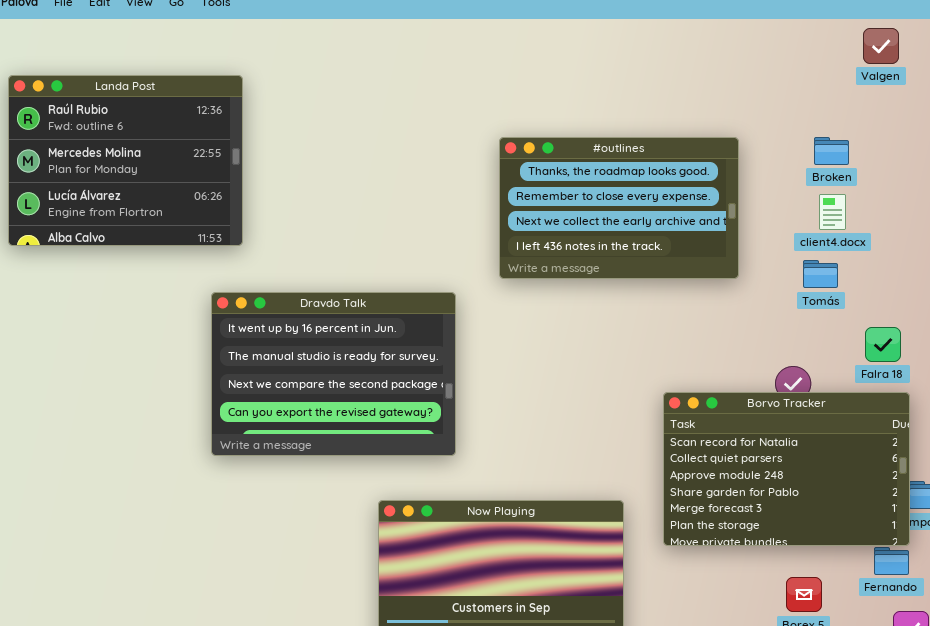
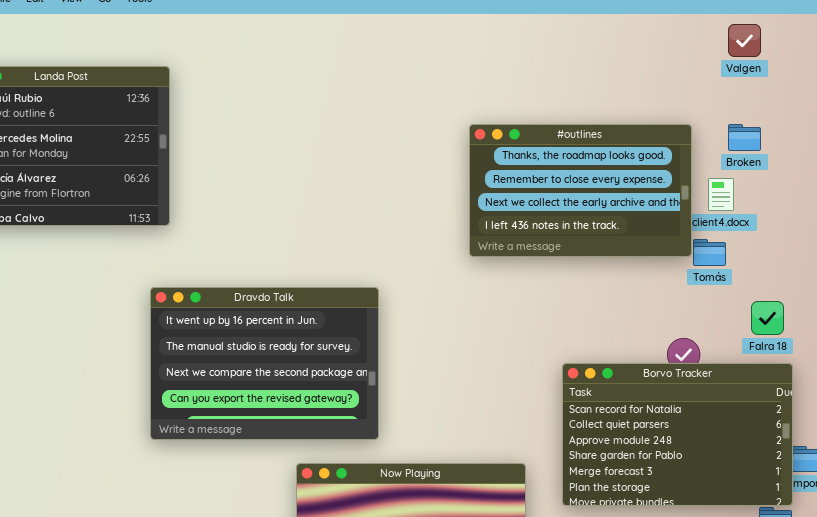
Valgen: [863,28,899,64] -> [728,24,761,57], moved
#outlines: [499,137,739,279] -> [469,124,692,257], moved
Broken: [814,137,849,165] -> [728,124,761,151], moved
Dravdo Talk: [211,292,456,456] -> [150,287,379,440], moved

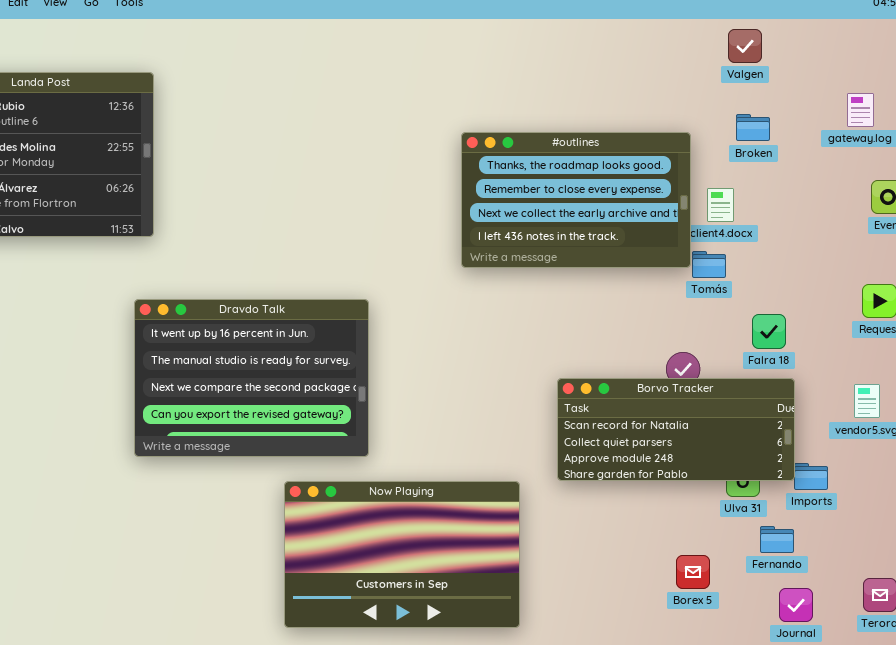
Broken: [728,124,761,151] -> [736,114,770,141], moved
Borvo Tracker: [562,363,793,506] -> [557,378,795,481], resized

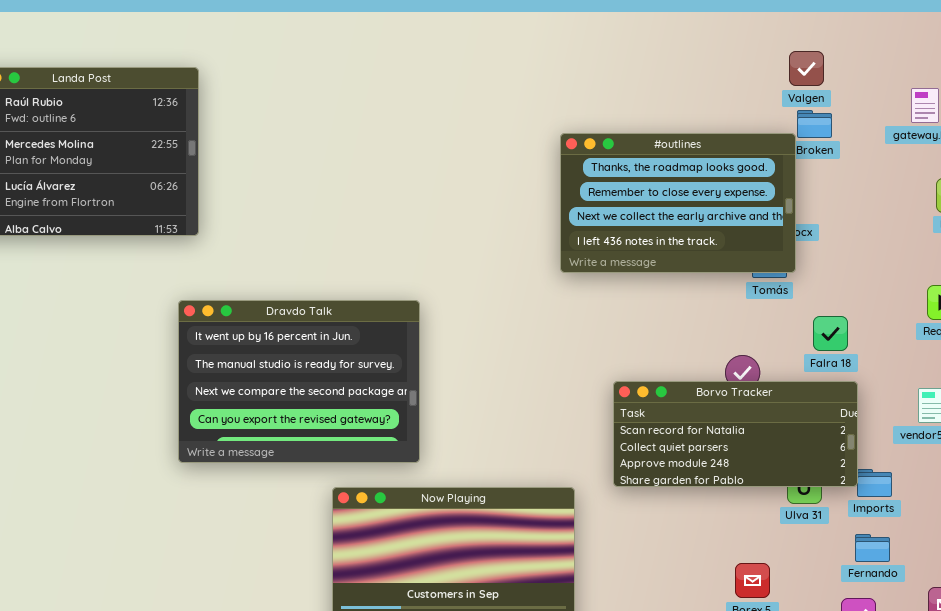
Valgen: [728,29,762,63] -> [789,51,824,86], moved
#outlines: [461,132,691,268] -> [560,133,796,273], moved
Fernando: [760,526,794,553] -> [855,534,890,562], moved

